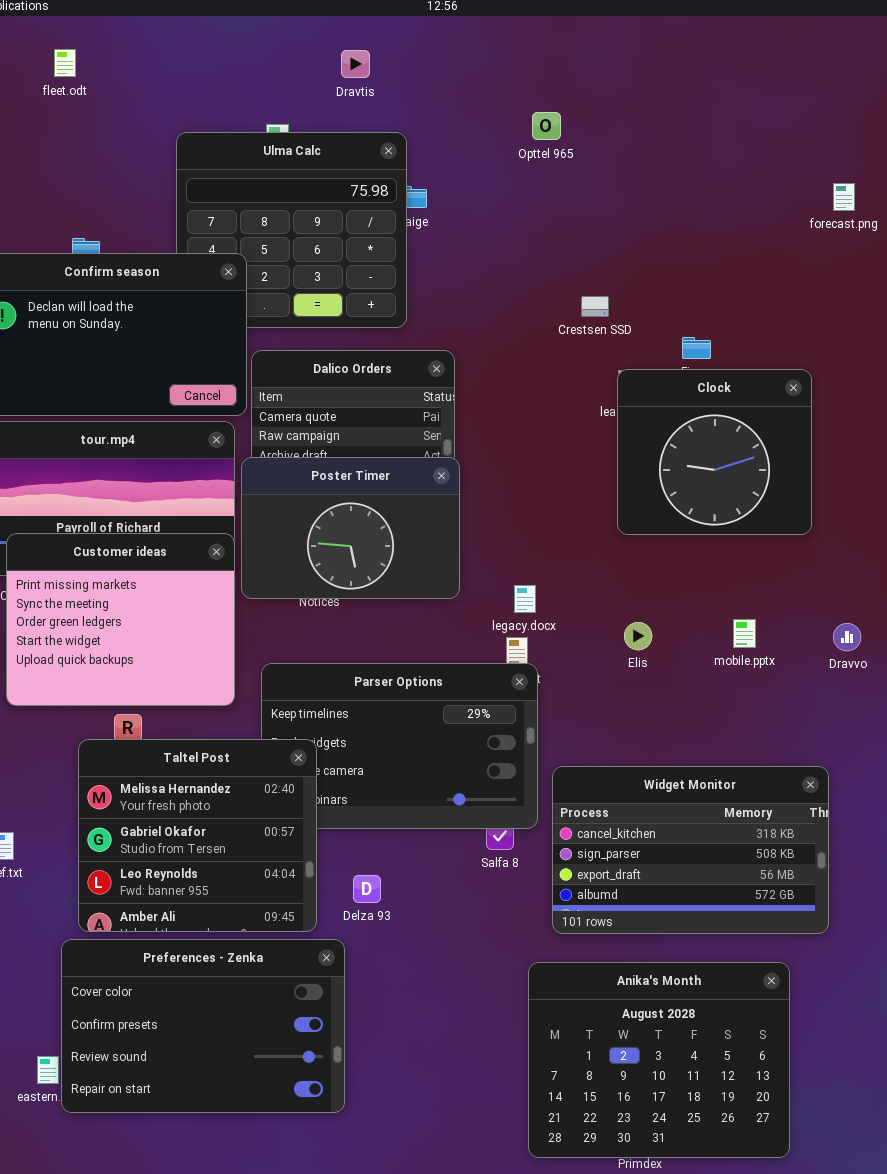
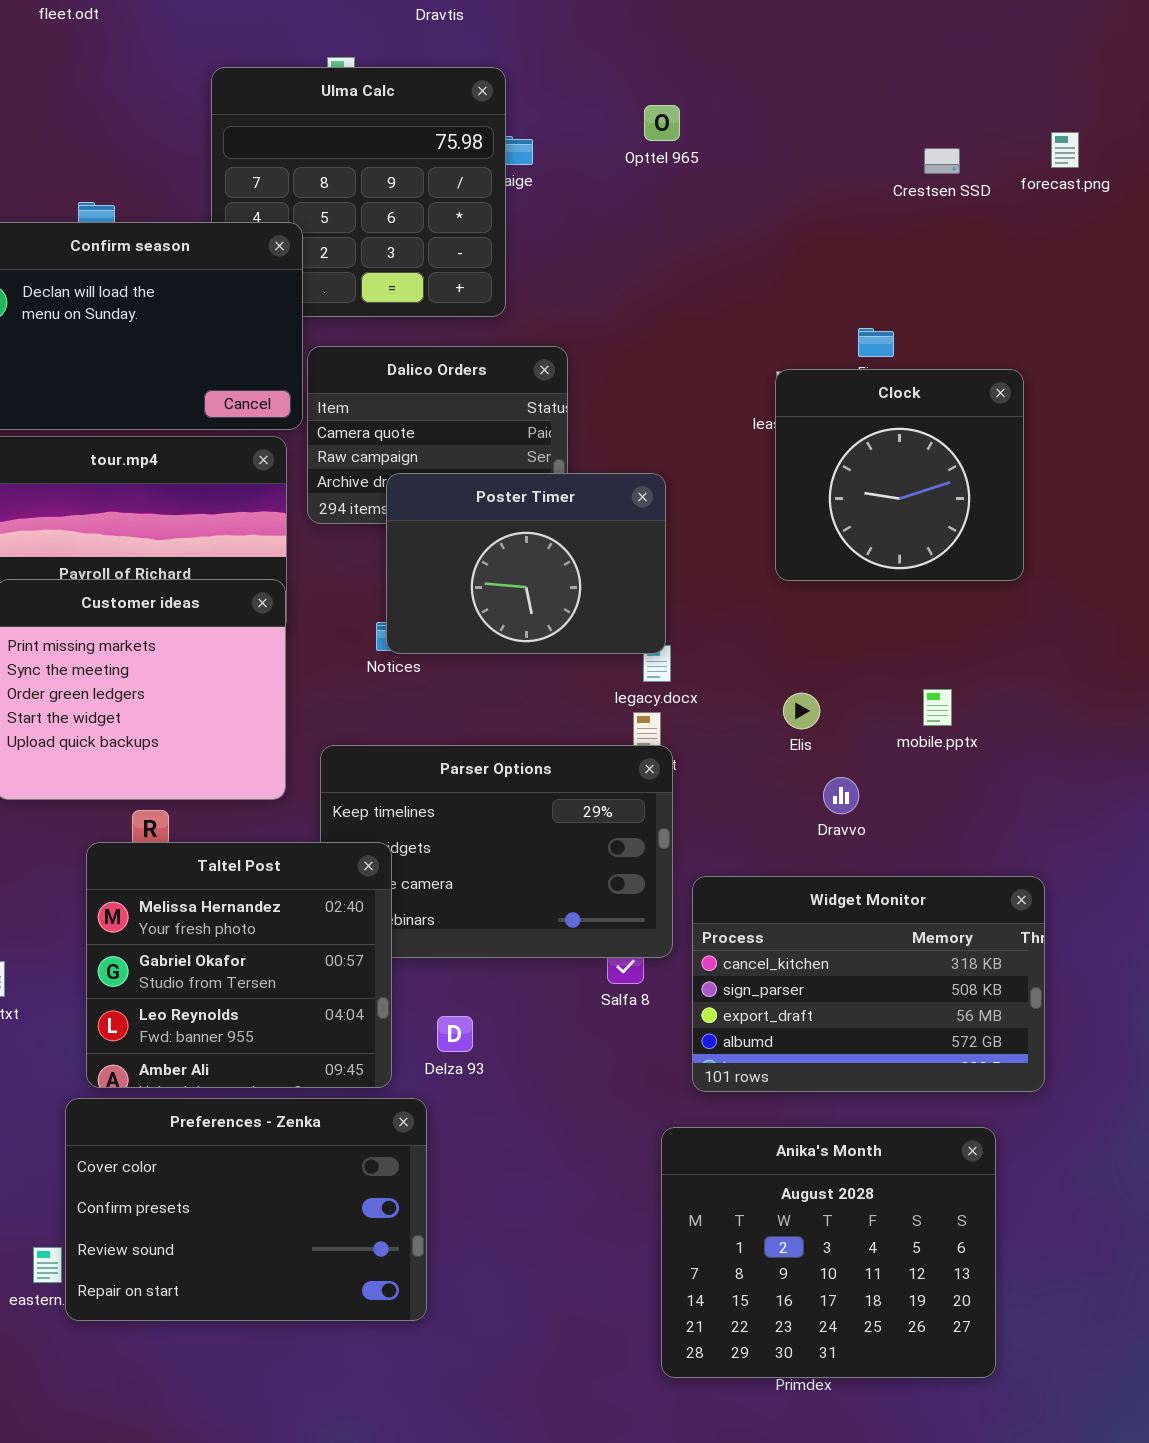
Opttel 965: [532,112,561,140] -> [644,105,680,141], moved
Crestsen SSD: [581,296,609,317] -> [924,148,960,174], moved
Poster Timer: [241,457,460,599] -> [386,473,666,654], moved
Dravvo: [833,623,861,651] -> [823,777,859,814], moved

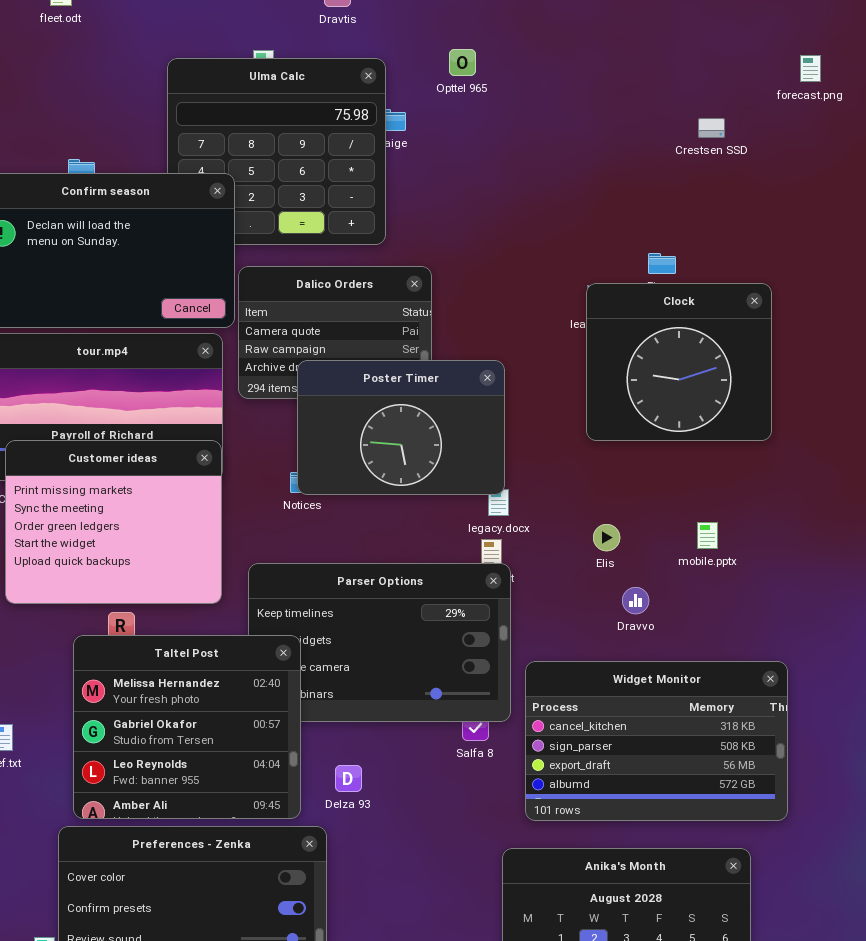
Opttel 965: [644,105,680,141] -> [449,49,476,76], moved
forecast.png: [1051,132,1079,168] -> [800,55,821,82], moved

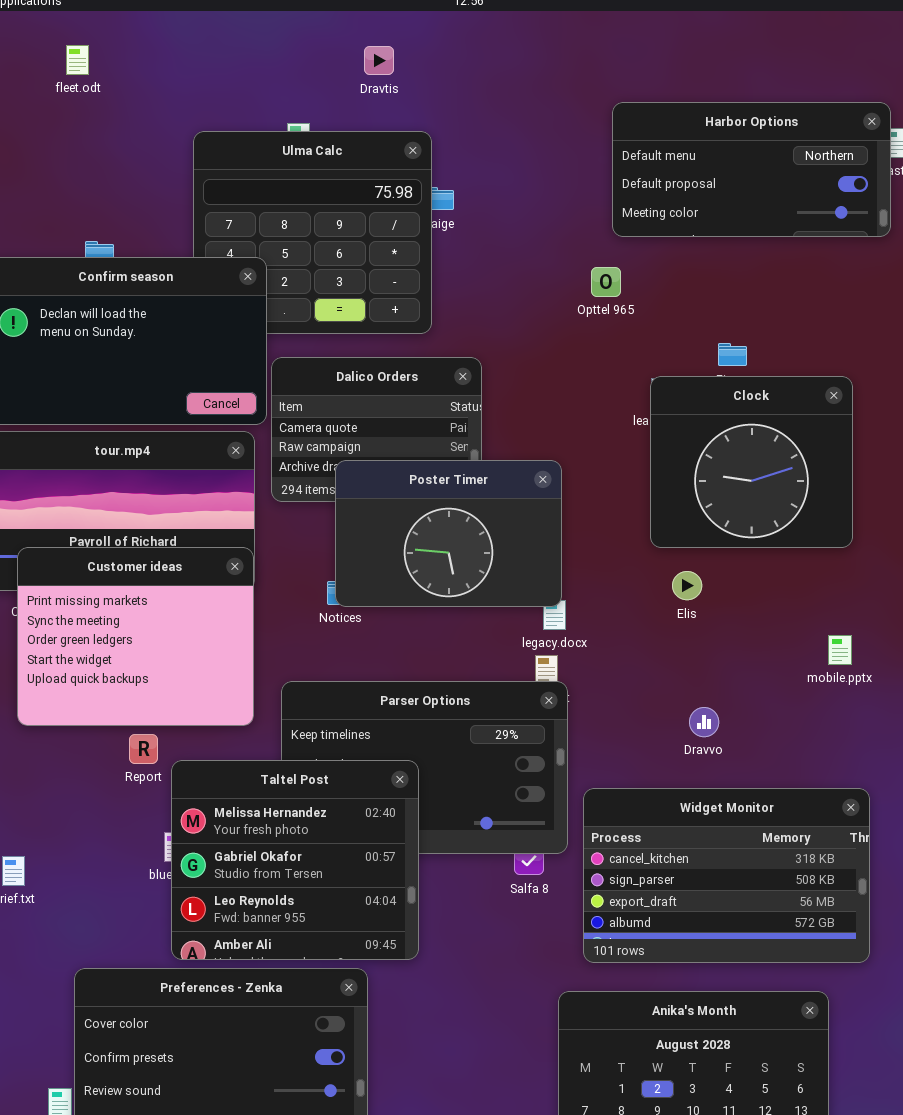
Harbor Options: none -> [612,102,891,237], opened
Opttel 965: [449,49,476,76] -> [591,267,621,297], moved
mobile.pptx: [697,522,718,549] -> [828,635,852,665], moved
Elis: [593,524,620,551] -> [672,571,702,600], moved
Taltel Post: [73,635,301,819] -> [171,760,419,960], moved

